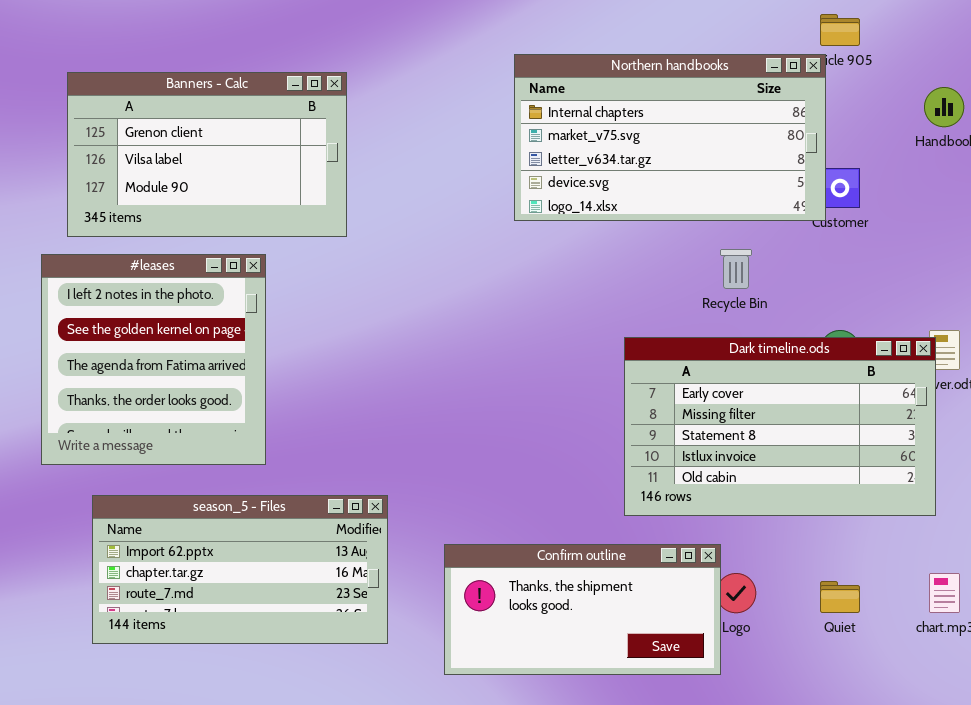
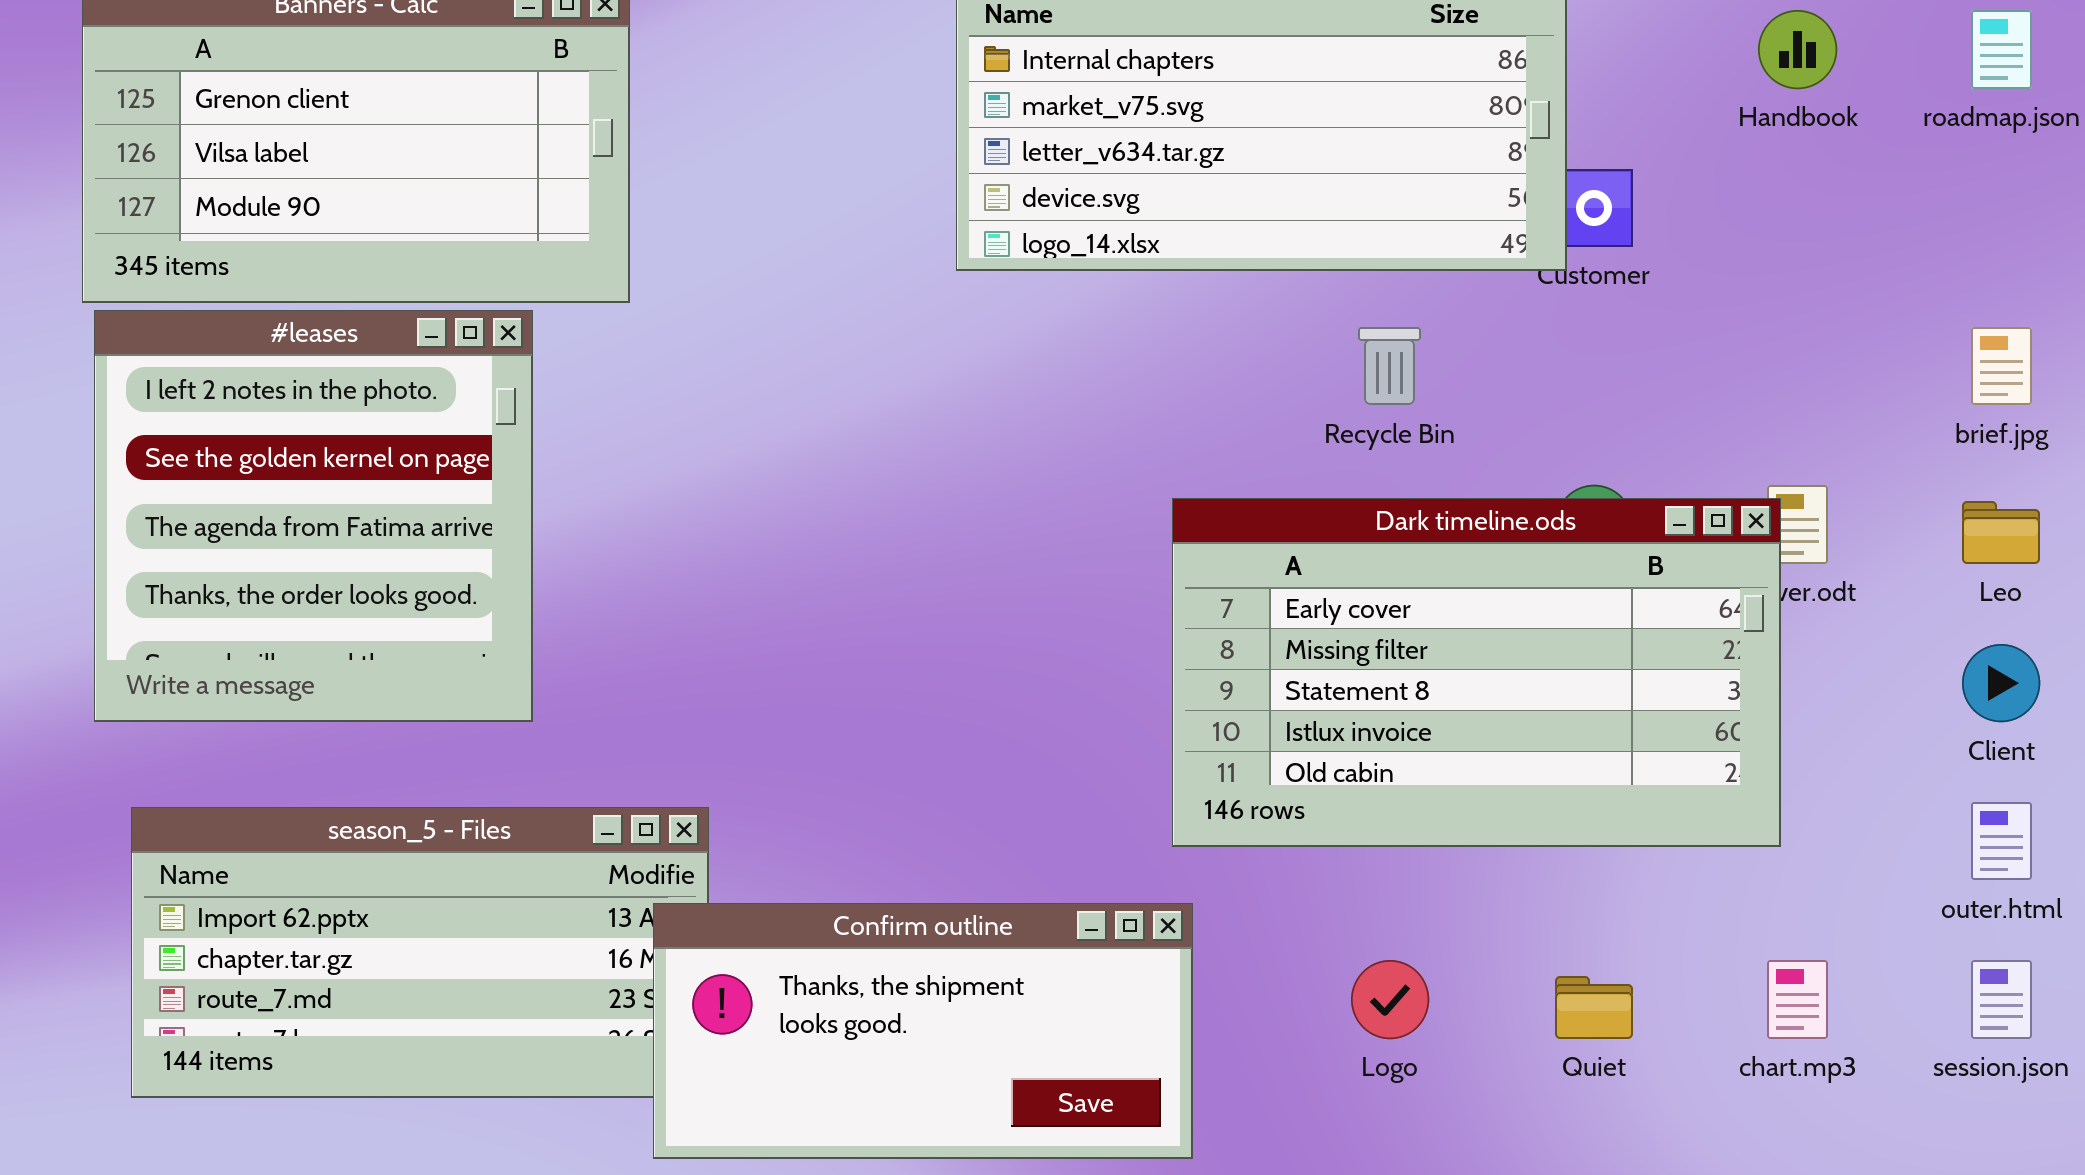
#leases: [41,254,266,465] -> [94,310,533,722], moved
Confirm outline: [444,544,721,675] -> [653,903,1193,1159], moved

